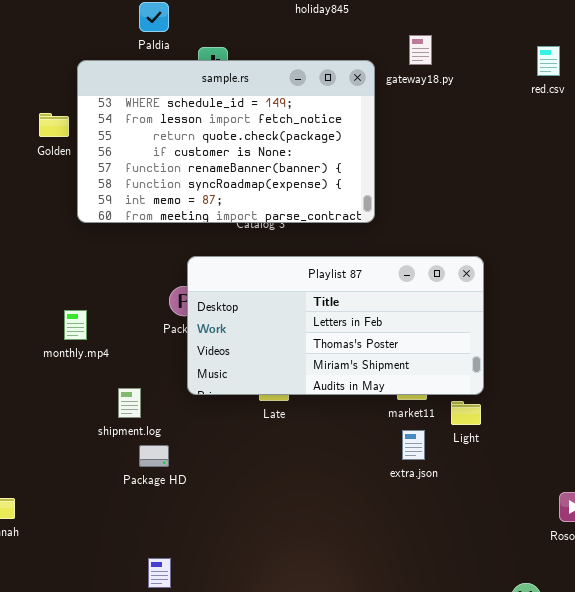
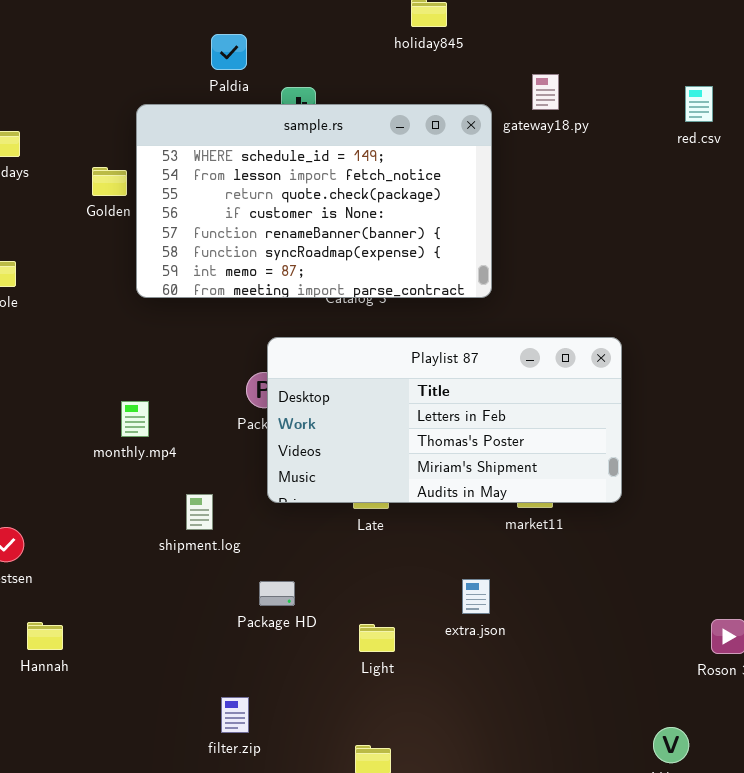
Light: [451,401,481,425] -> [359,624,395,652], moved
extra.json: [402,430,425,460] -> [462,579,490,614], moved
Package HD: [139,445,169,467] -> [259,581,295,606], moved

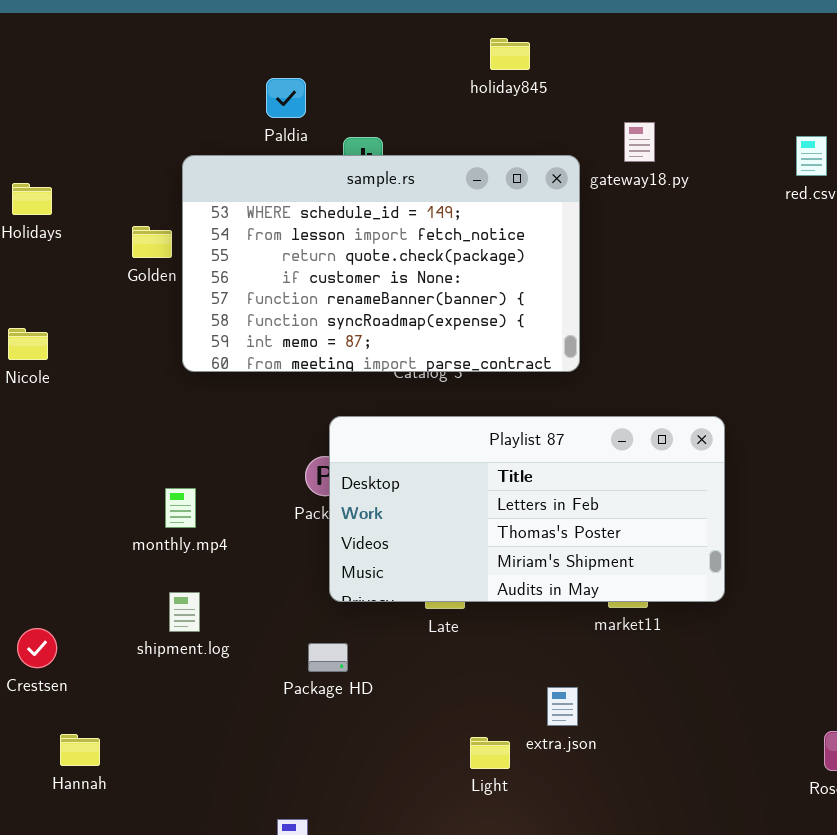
shipment.log: [186,494,213,530] -> [169,592,200,632], moved
Package HD: [259,581,295,606] -> [308,643,348,672], moved
Light: [359,624,395,652] -> [470,737,510,769], moved

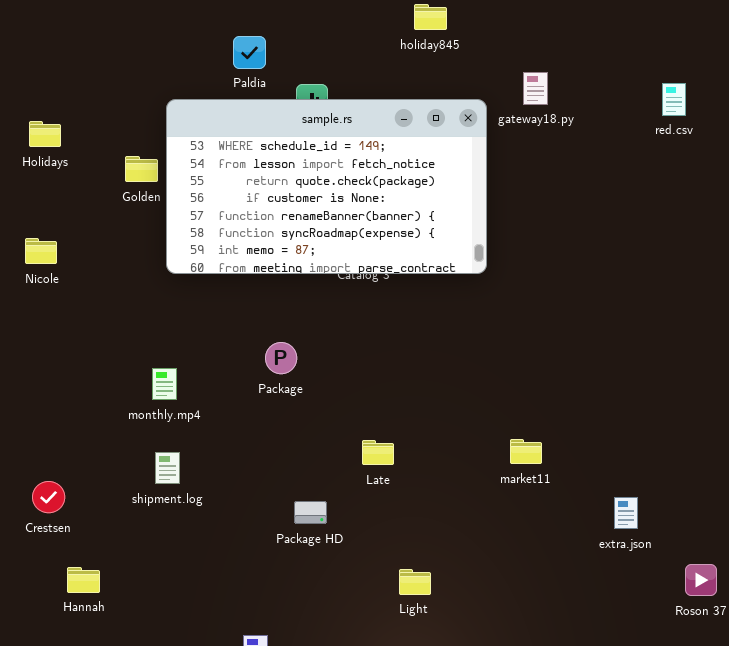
Playlist 87: [329,416,725,602] -> none, closed
Package HD: [308,643,348,672] -> [294,501,327,524], moved
extra.json: [547,687,578,726] -> [614,497,638,529], moved

